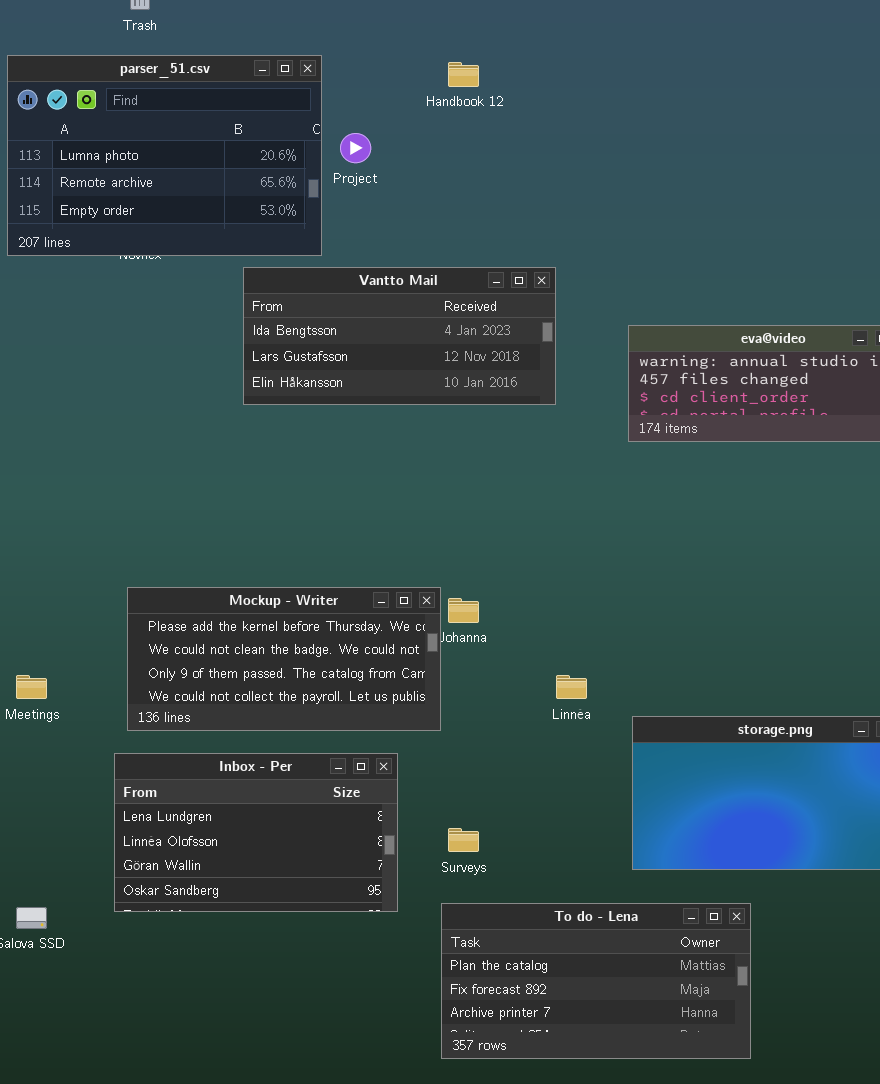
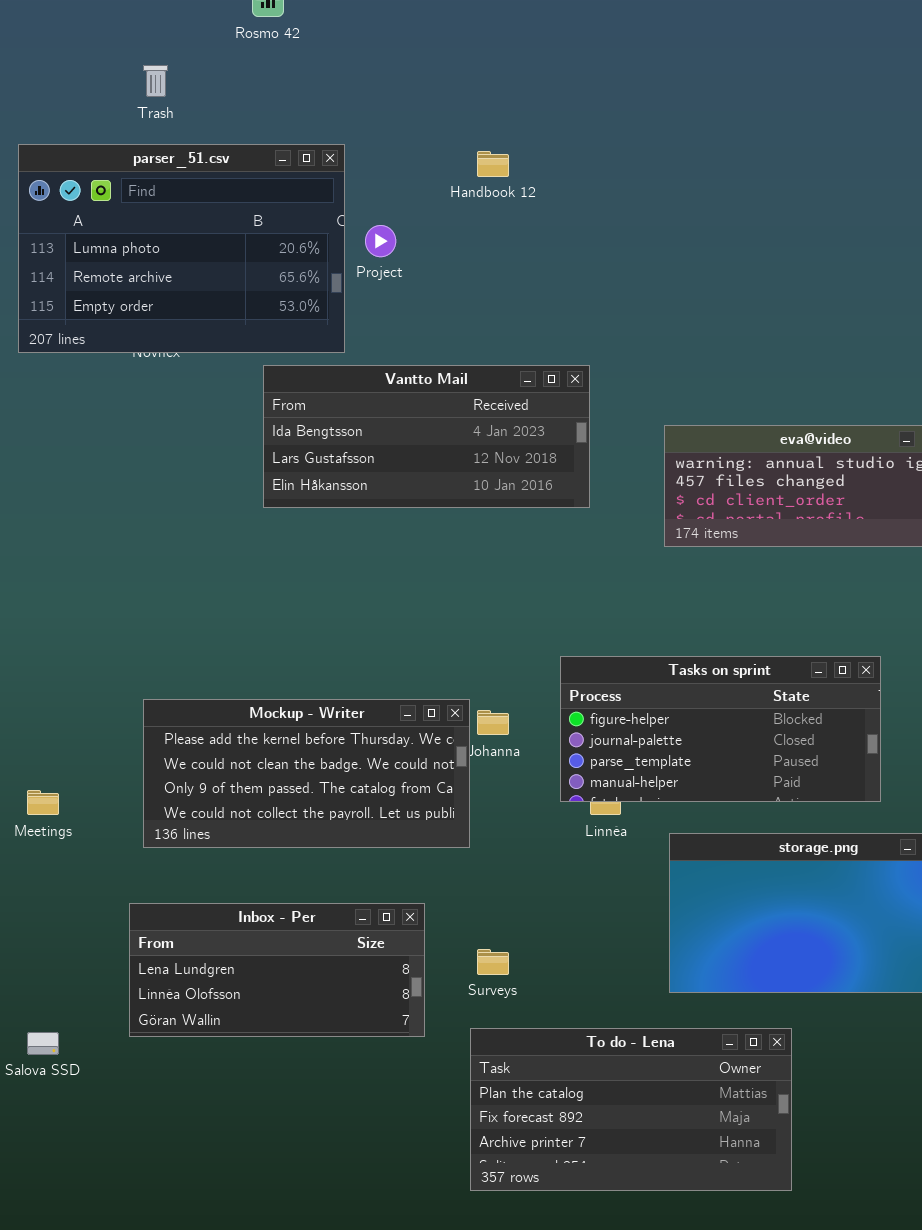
Tasks on sprint: none -> [560,656,881,802], opened
Inbox - Per: [114,753,398,912] -> [129,903,425,1037], resized

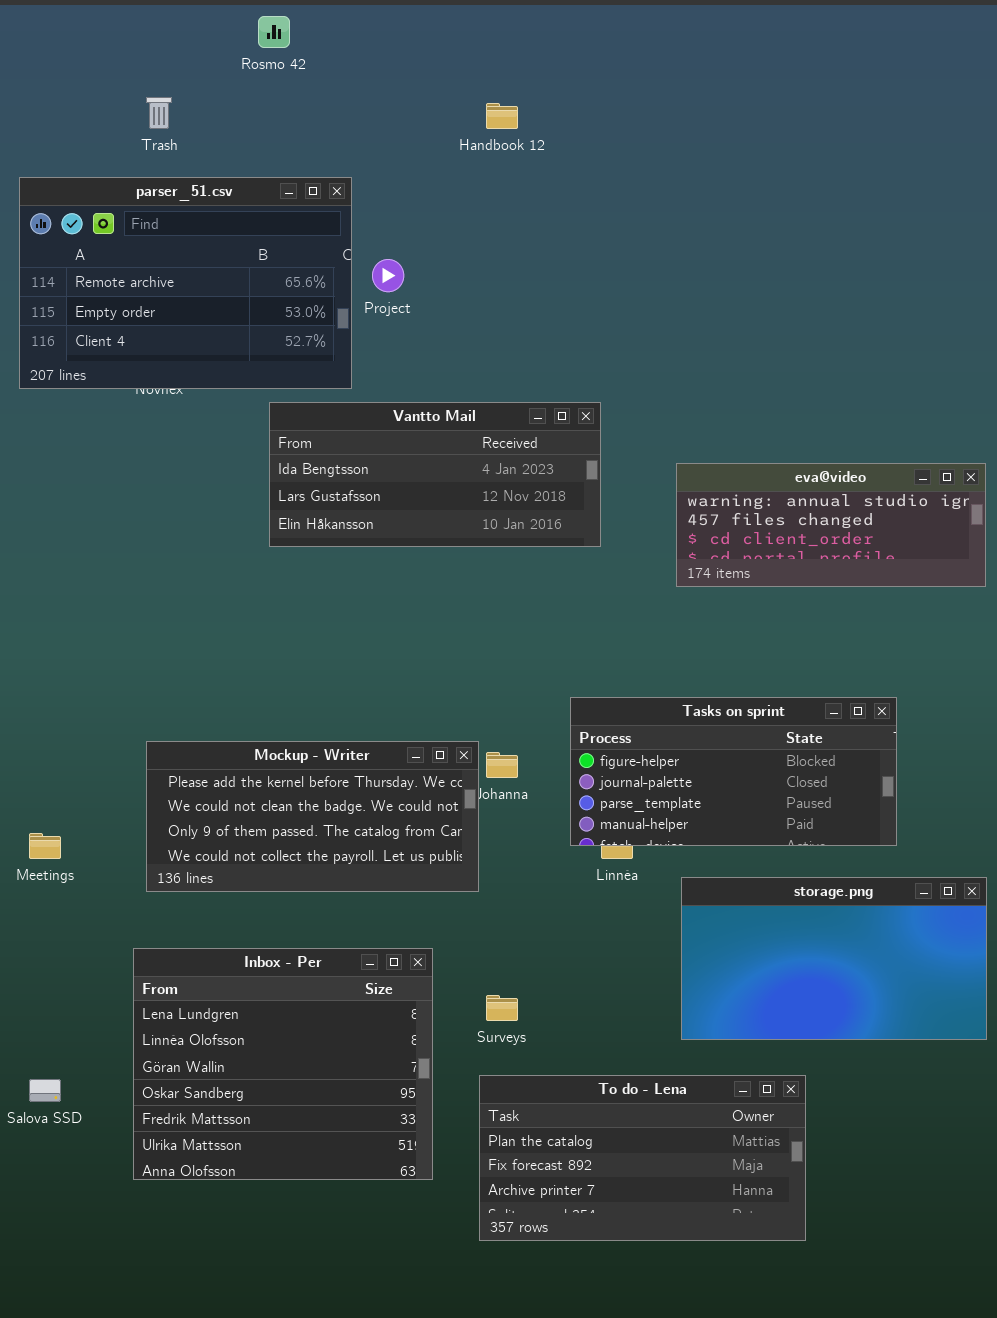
parser_51.csv: [18,144,345,353] -> [19,177,352,389], scrolled down 1 row
Handbook 12: [477,151,509,177] -> [486,103,518,129], moved
Inbox - Per: [129,903,425,1037] -> [133,948,433,1180], resized

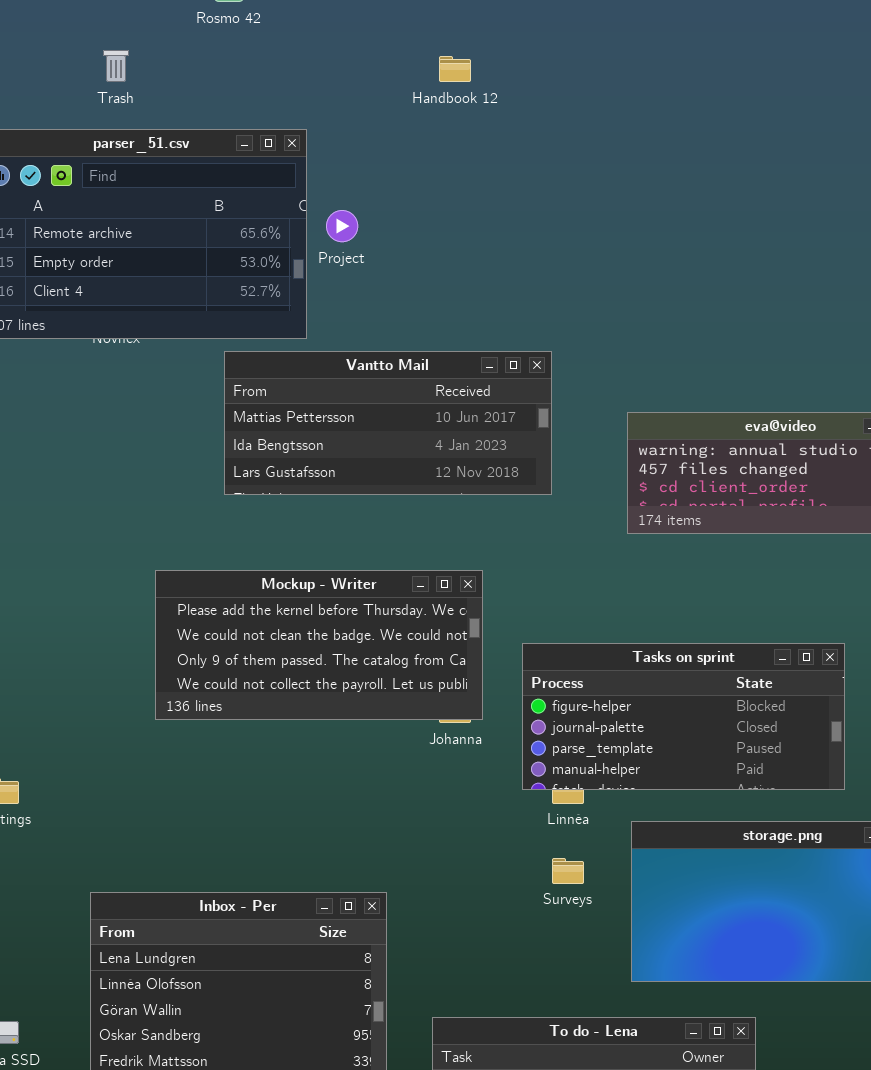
Vantto Mail: [269,402,601,547] -> [224,351,552,495], scrolled up 1 row
Mockup - Writer: [146,741,479,892] -> [155,570,483,720], moved
Surveys: [486,995,518,1021] -> [552,858,584,884], moved

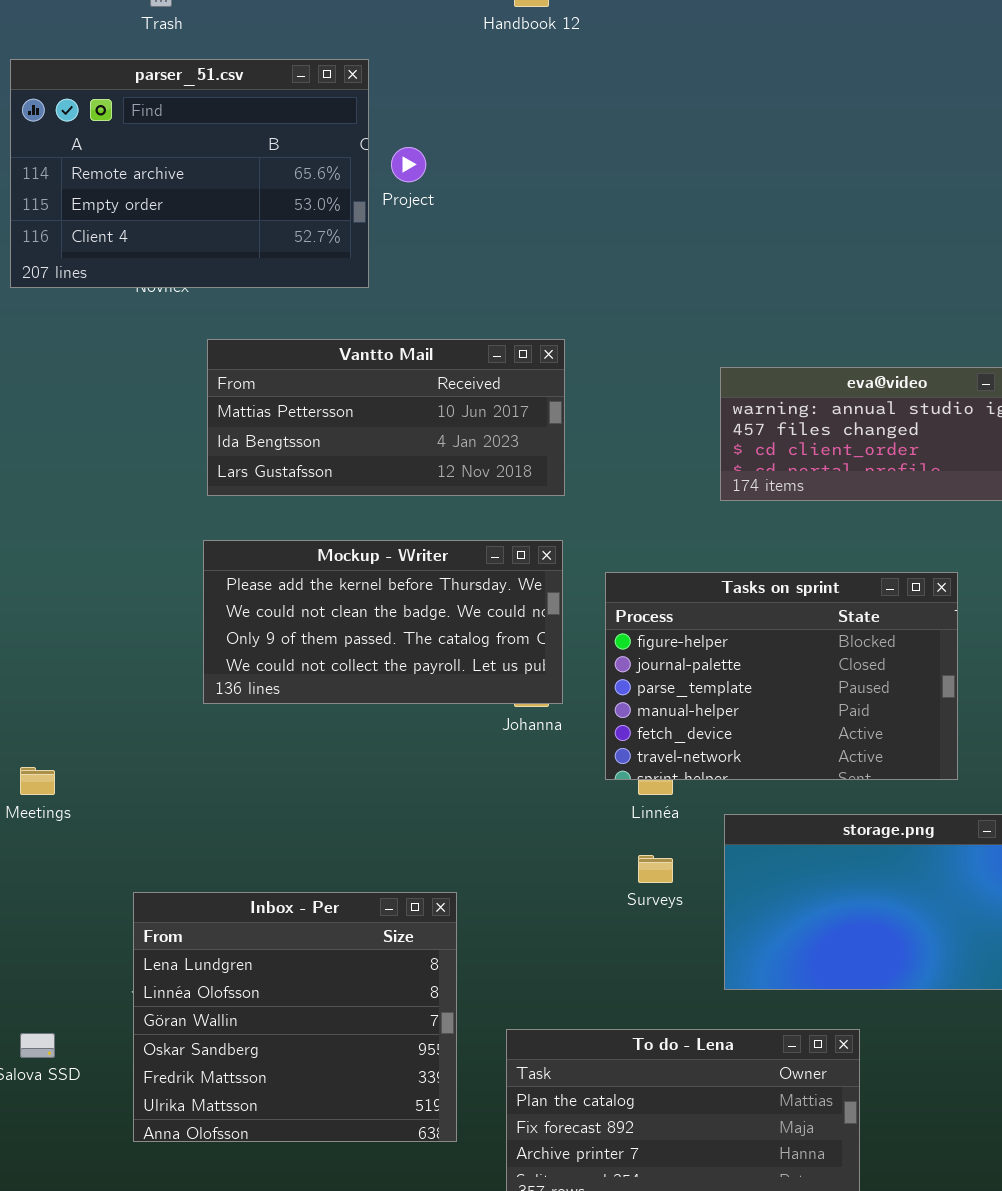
Vantto Mail: [224,351,552,495] -> [207,339,565,496], moved
Tasks on sprint: [522,643,845,790] -> [605,572,958,780], resized

